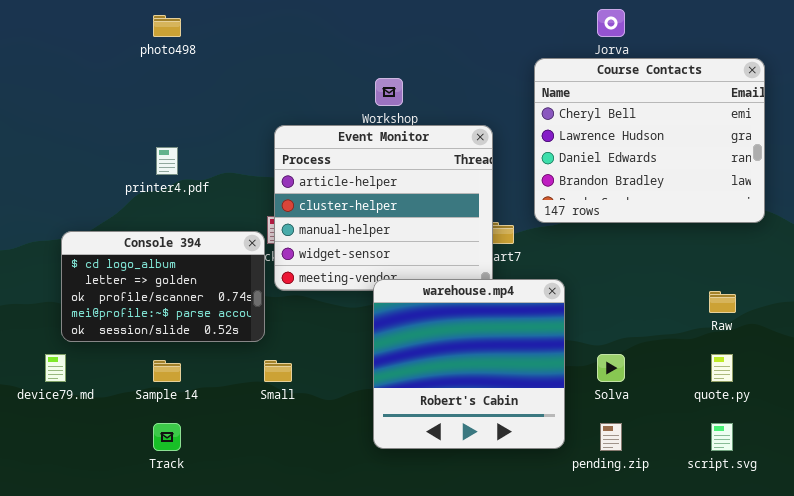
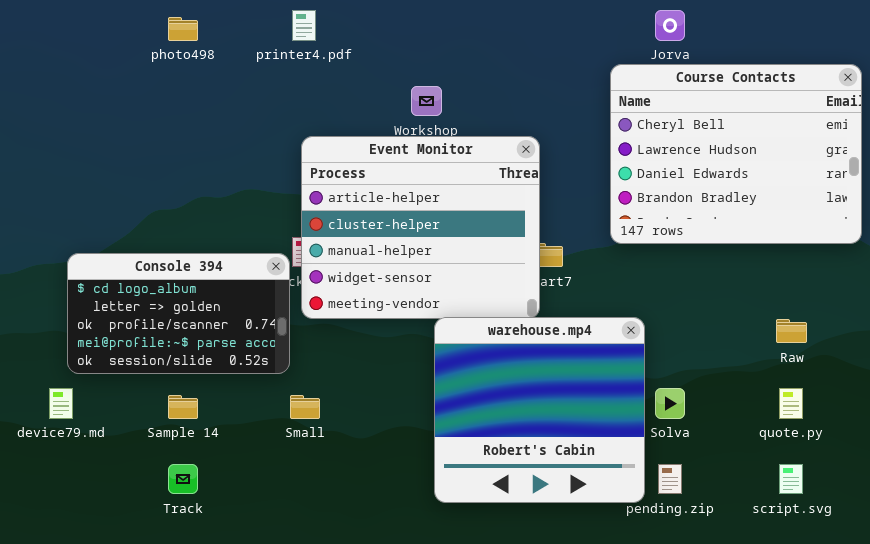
Course Contacts: [534,58,765,223] -> [610,64,862,244], moved
printer4.pdf: [156,147,178,175] -> [292,10,316,41], moved
warehouse.mp4: [373,279,565,449] -> [434,317,645,503], moved

